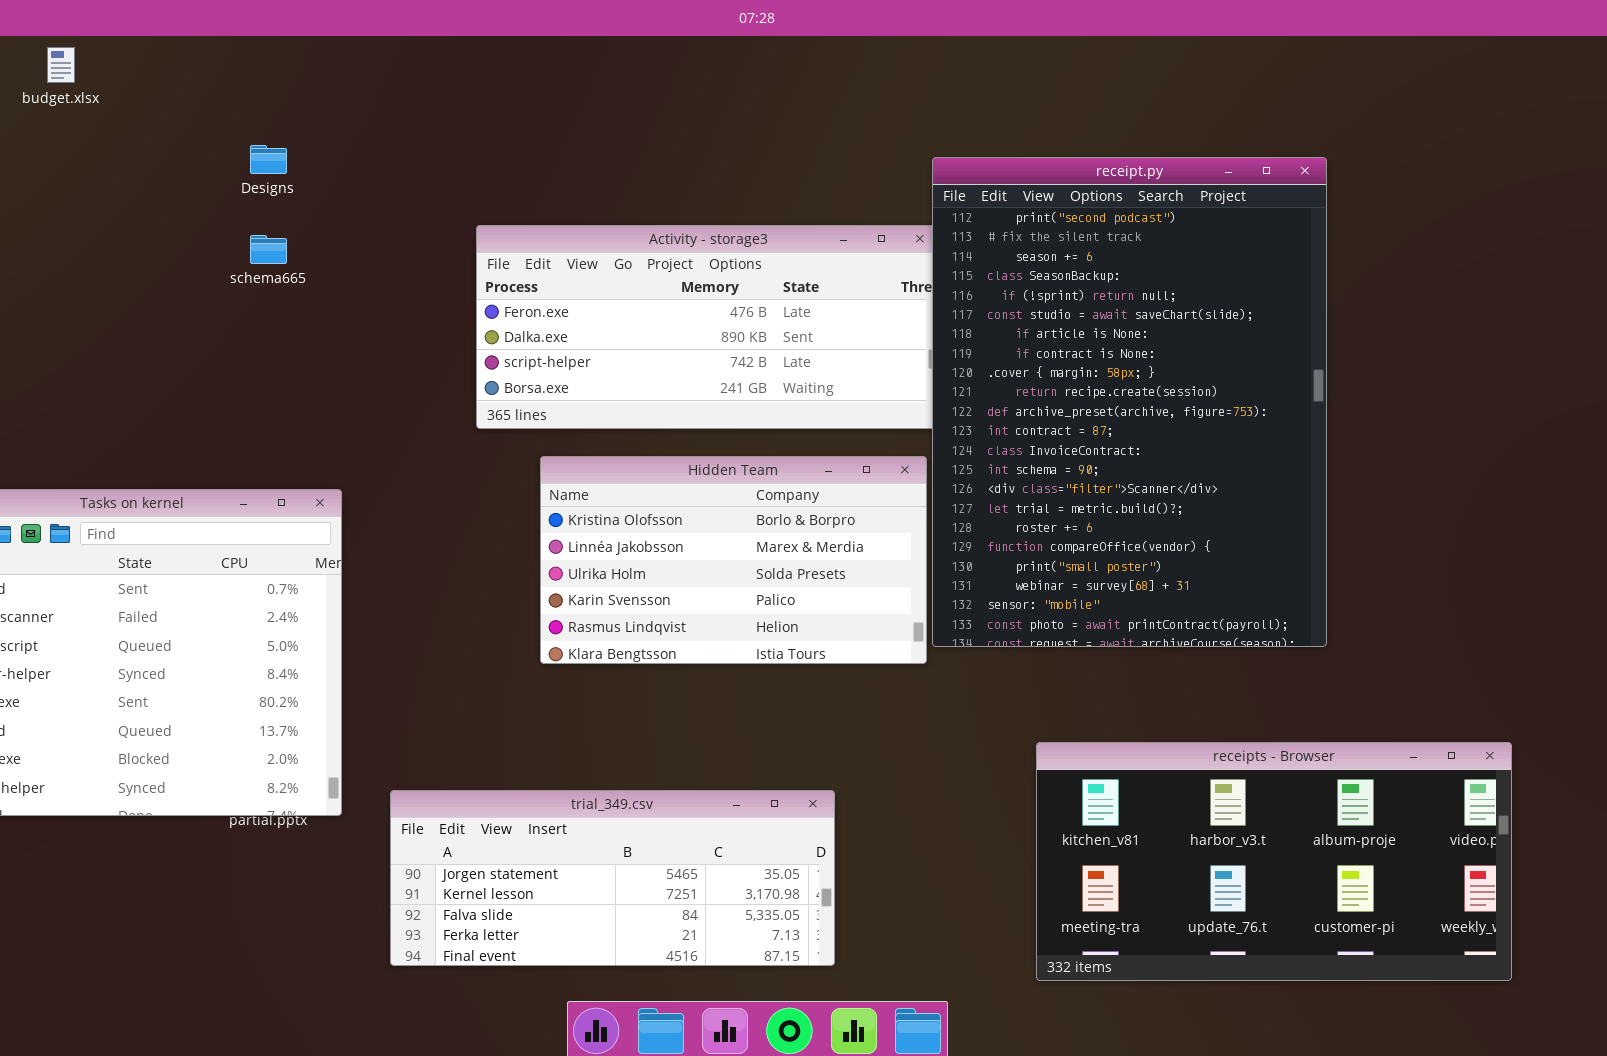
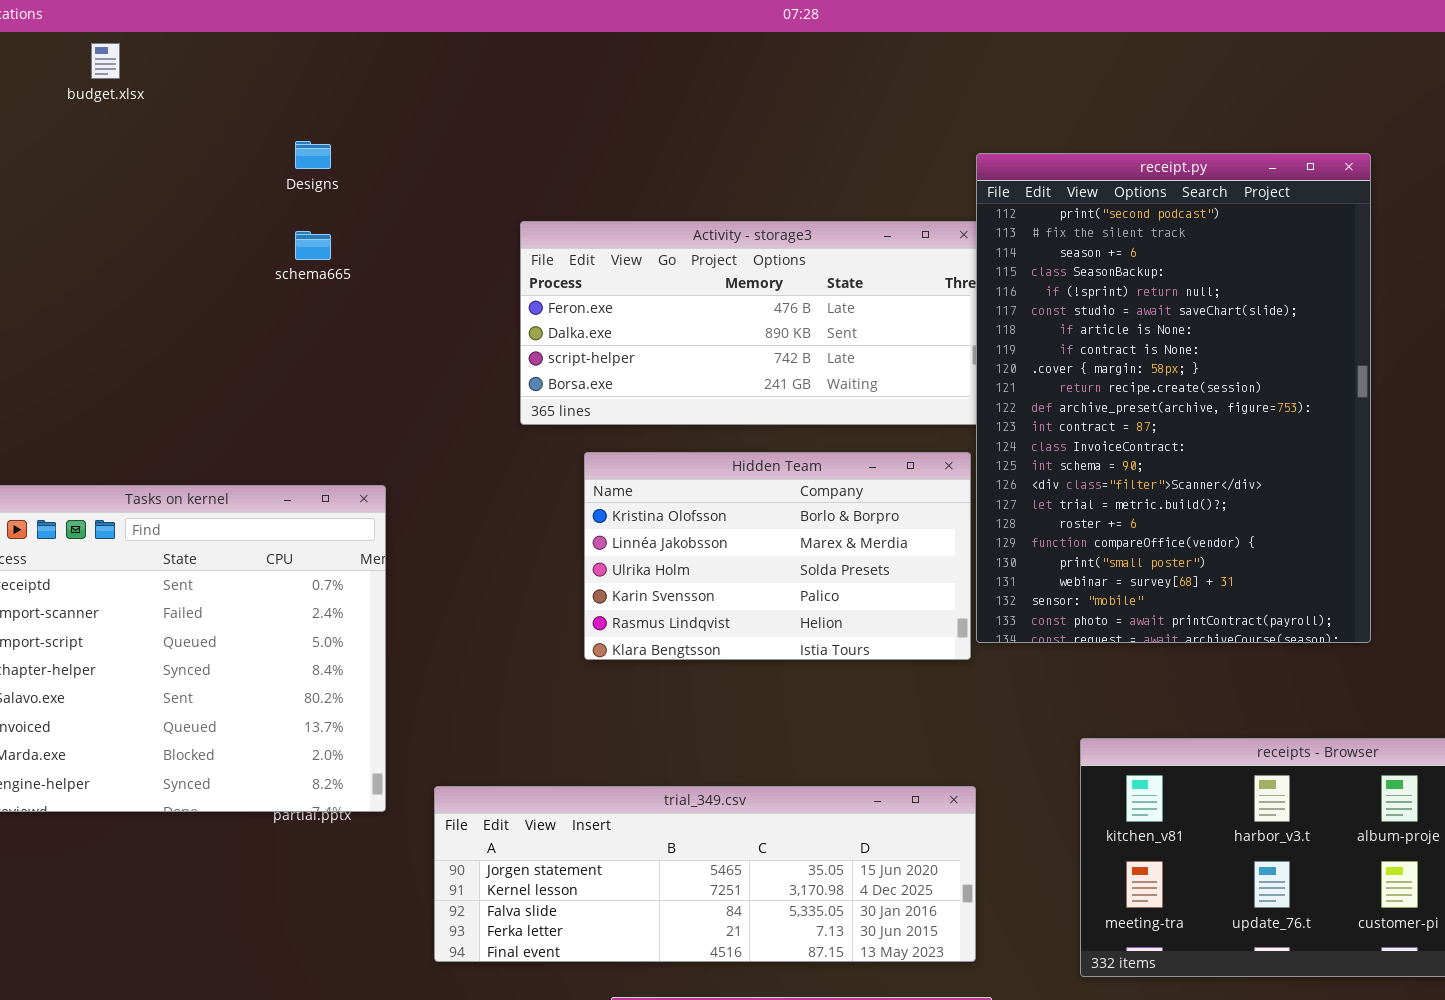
trial_349.csv: [390,790,835,966] -> [434,786,976,962], resized

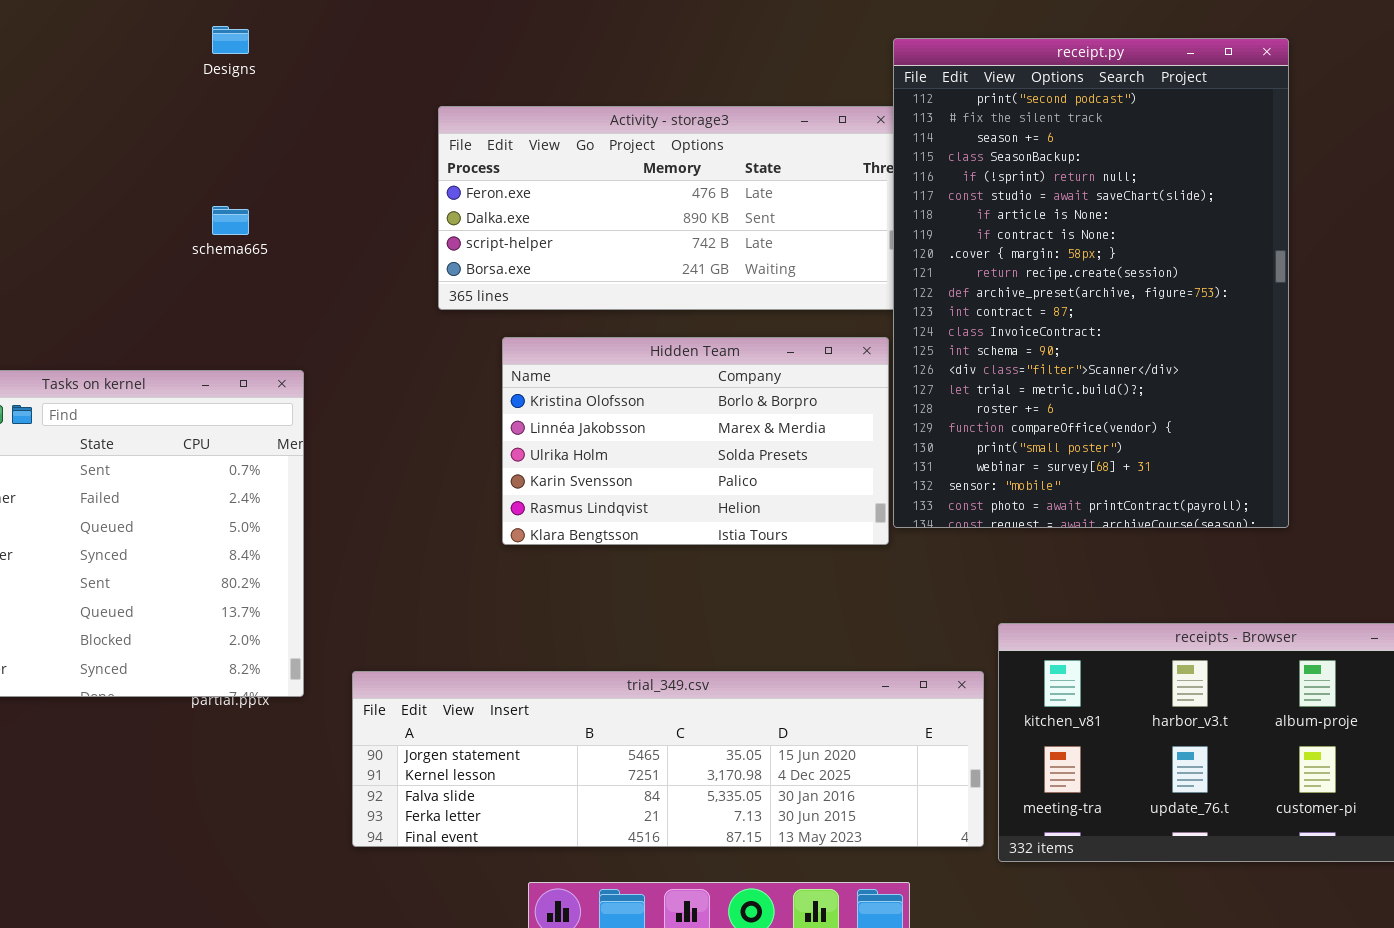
schema665: [295,231,331,260] -> [212,206,249,235], moved
trial_349.csv: [434,786,976,962] -> [352,671,984,847], resized

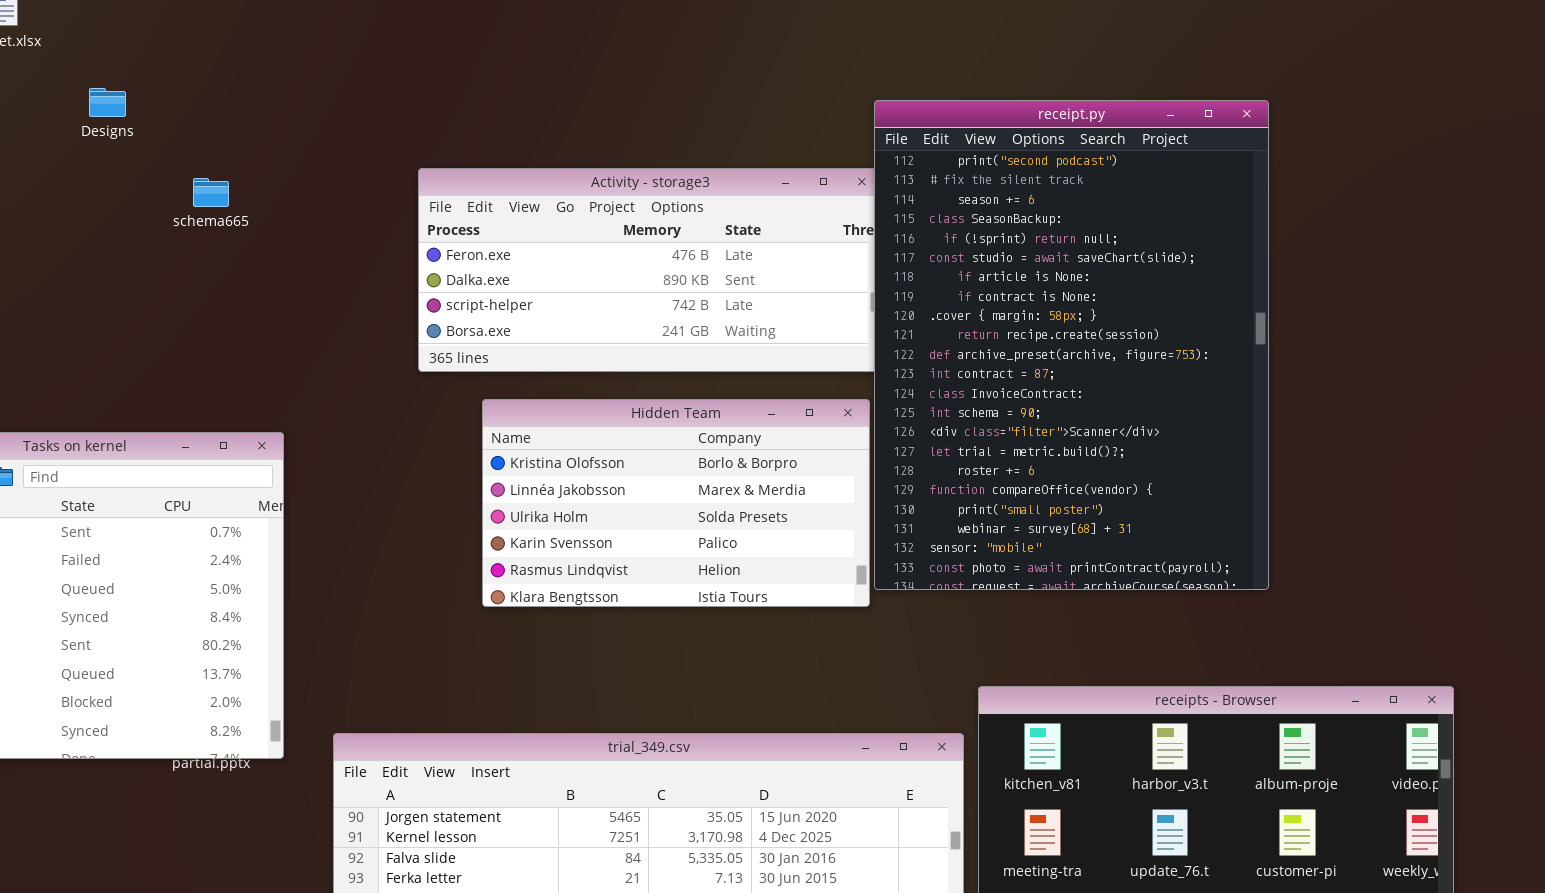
Designs: [212,26,249,54] -> [89,88,126,117], moved
schema665: [212,206,249,235] -> [193,178,229,207], moved

